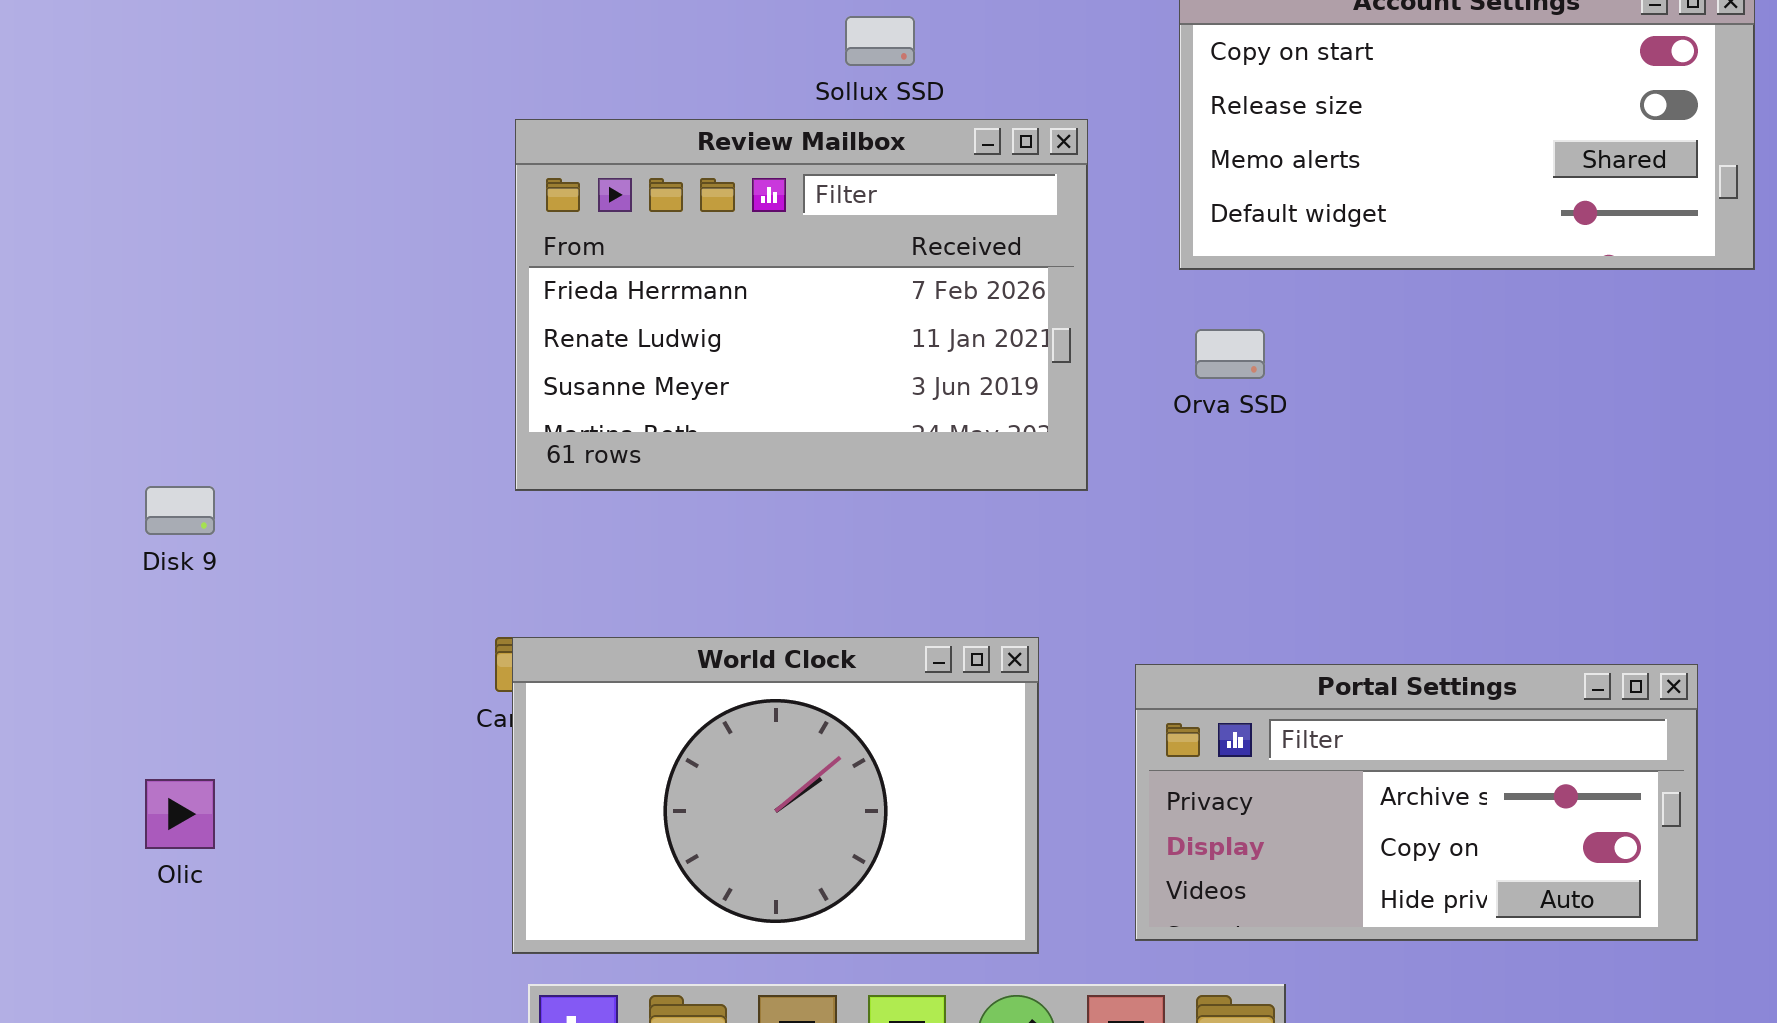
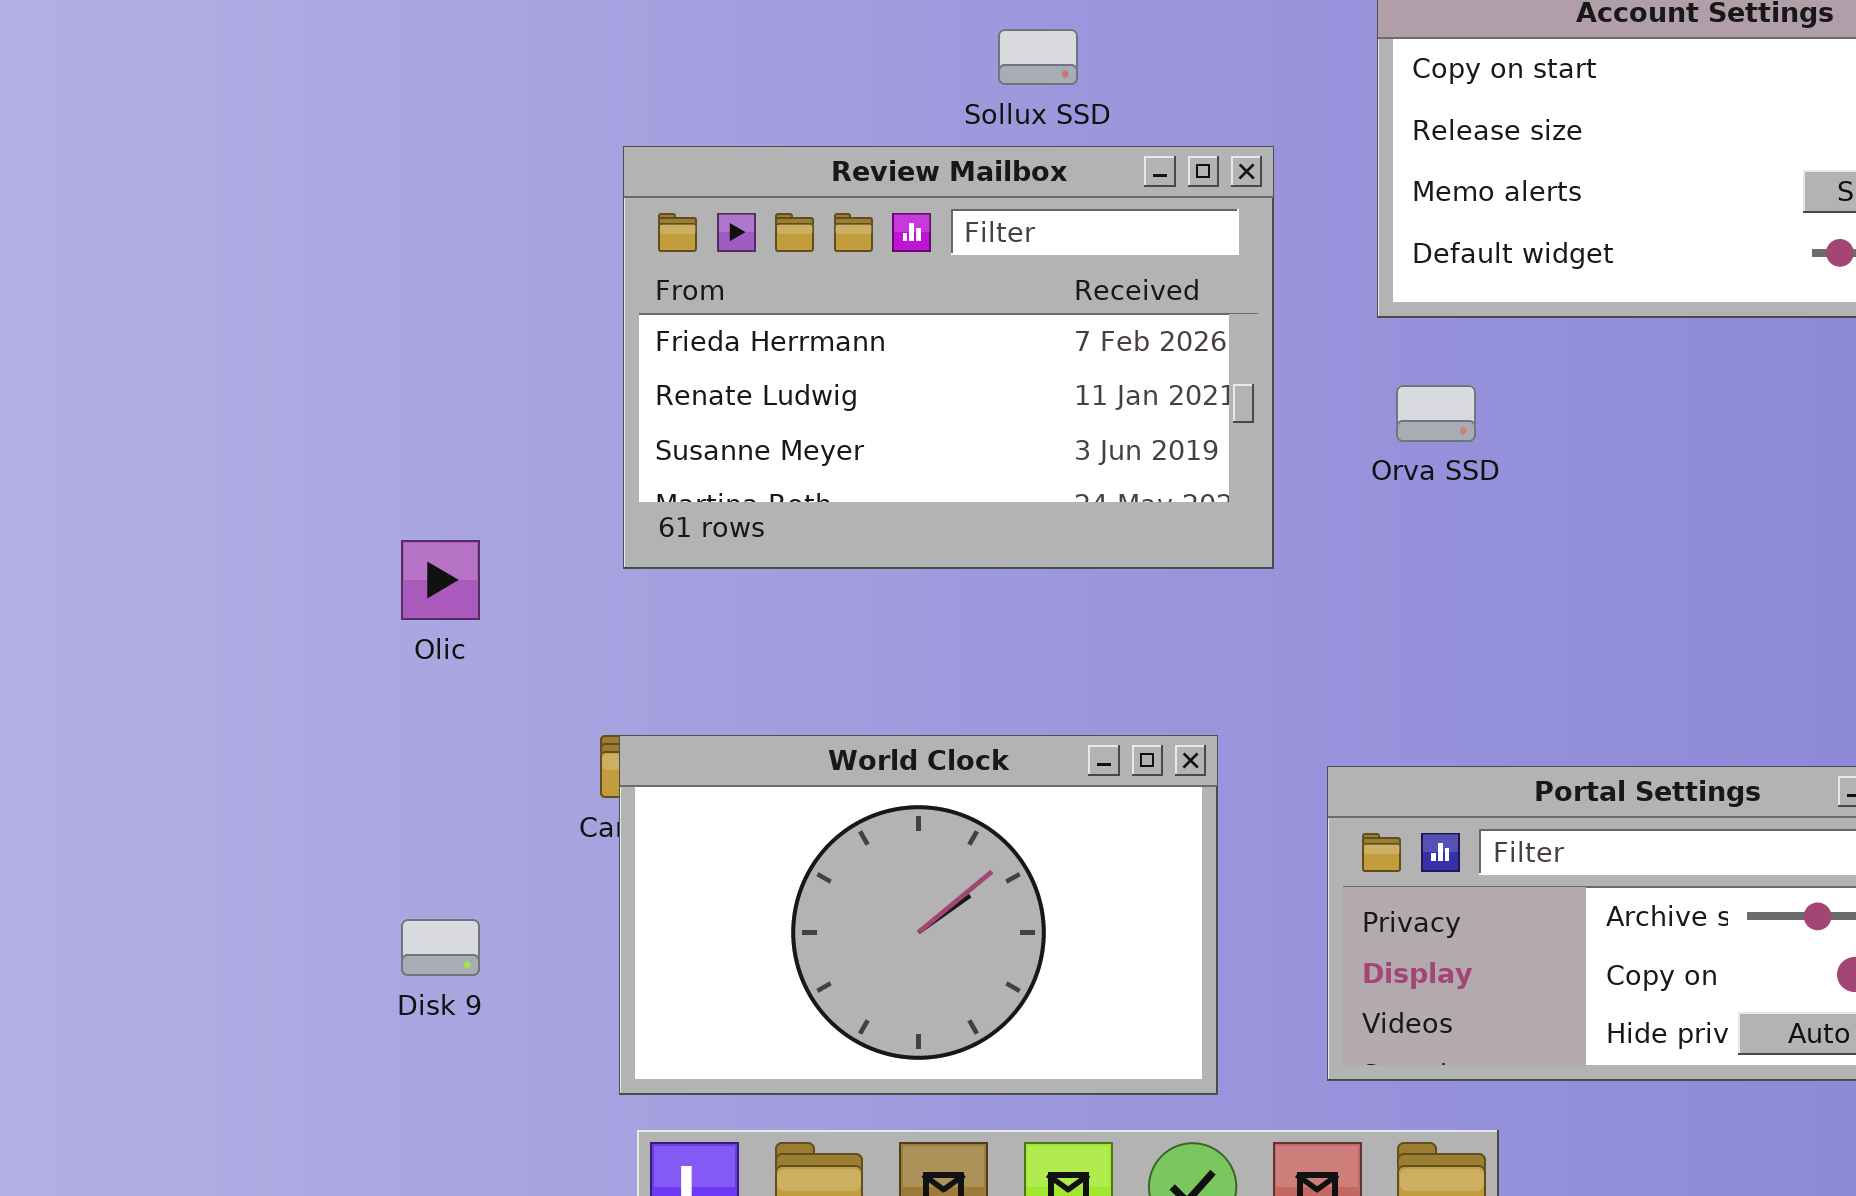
Disk 9: [145,486,215,535] -> [401,919,480,976], moved
Olic: [145,779,215,849] -> [401,540,480,620], moved

